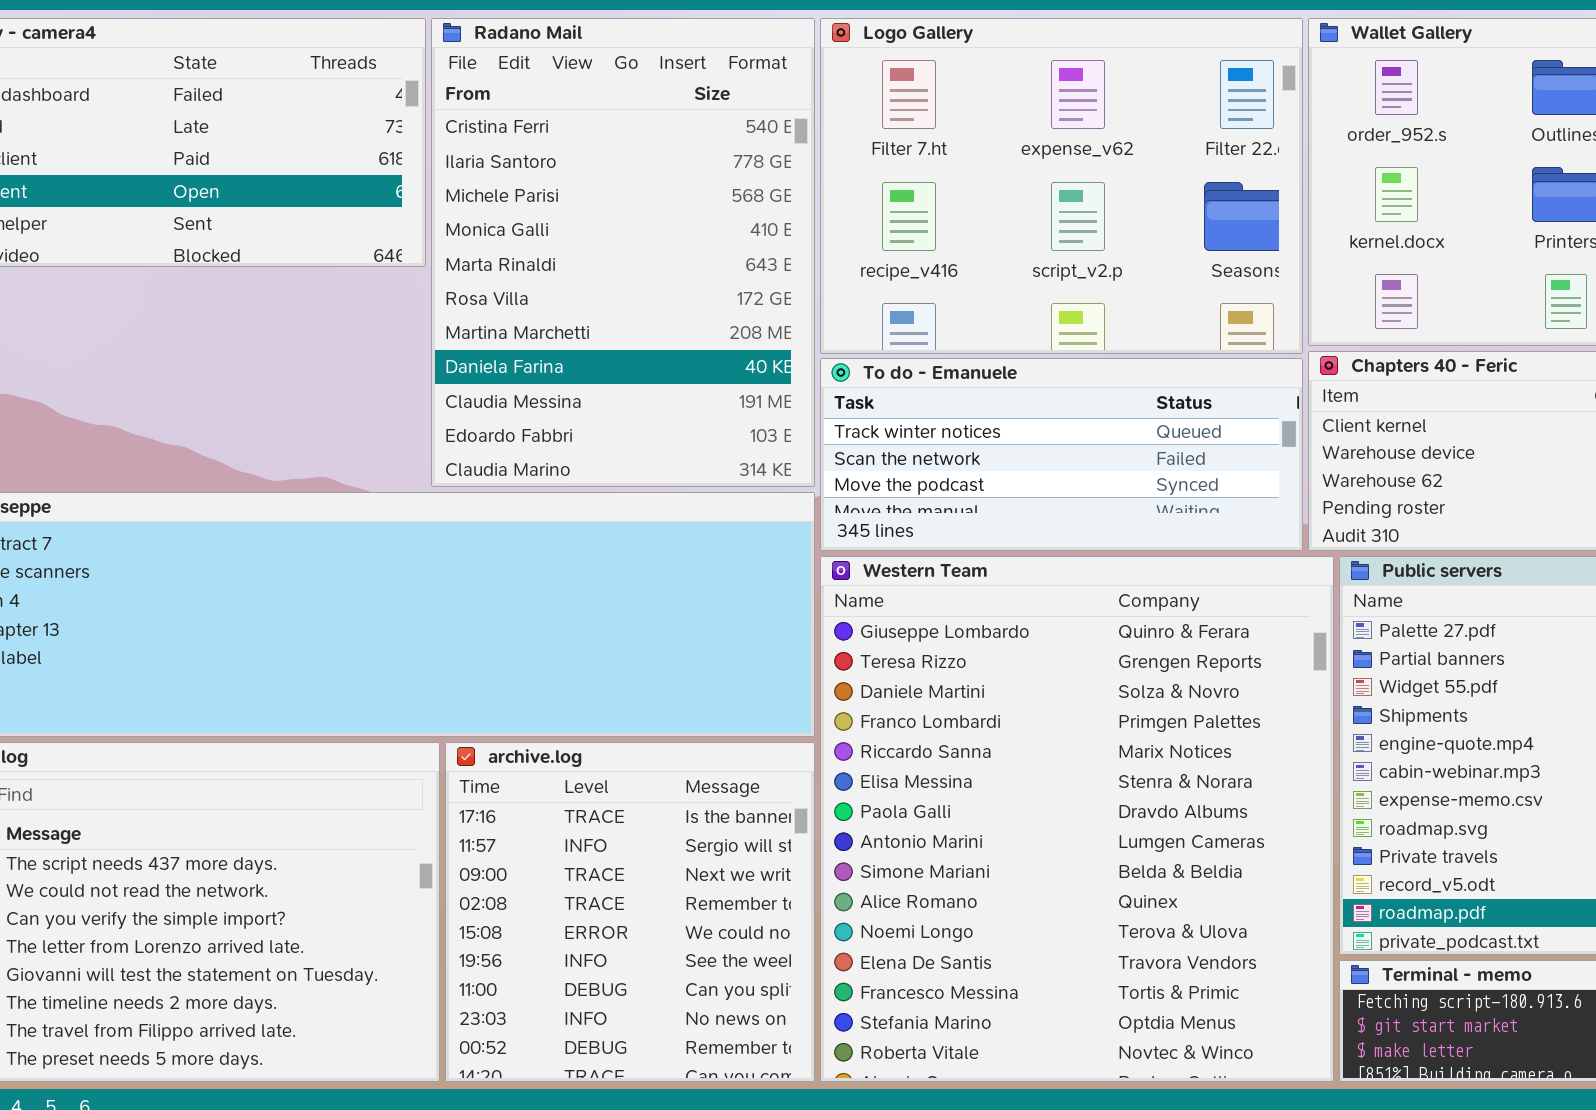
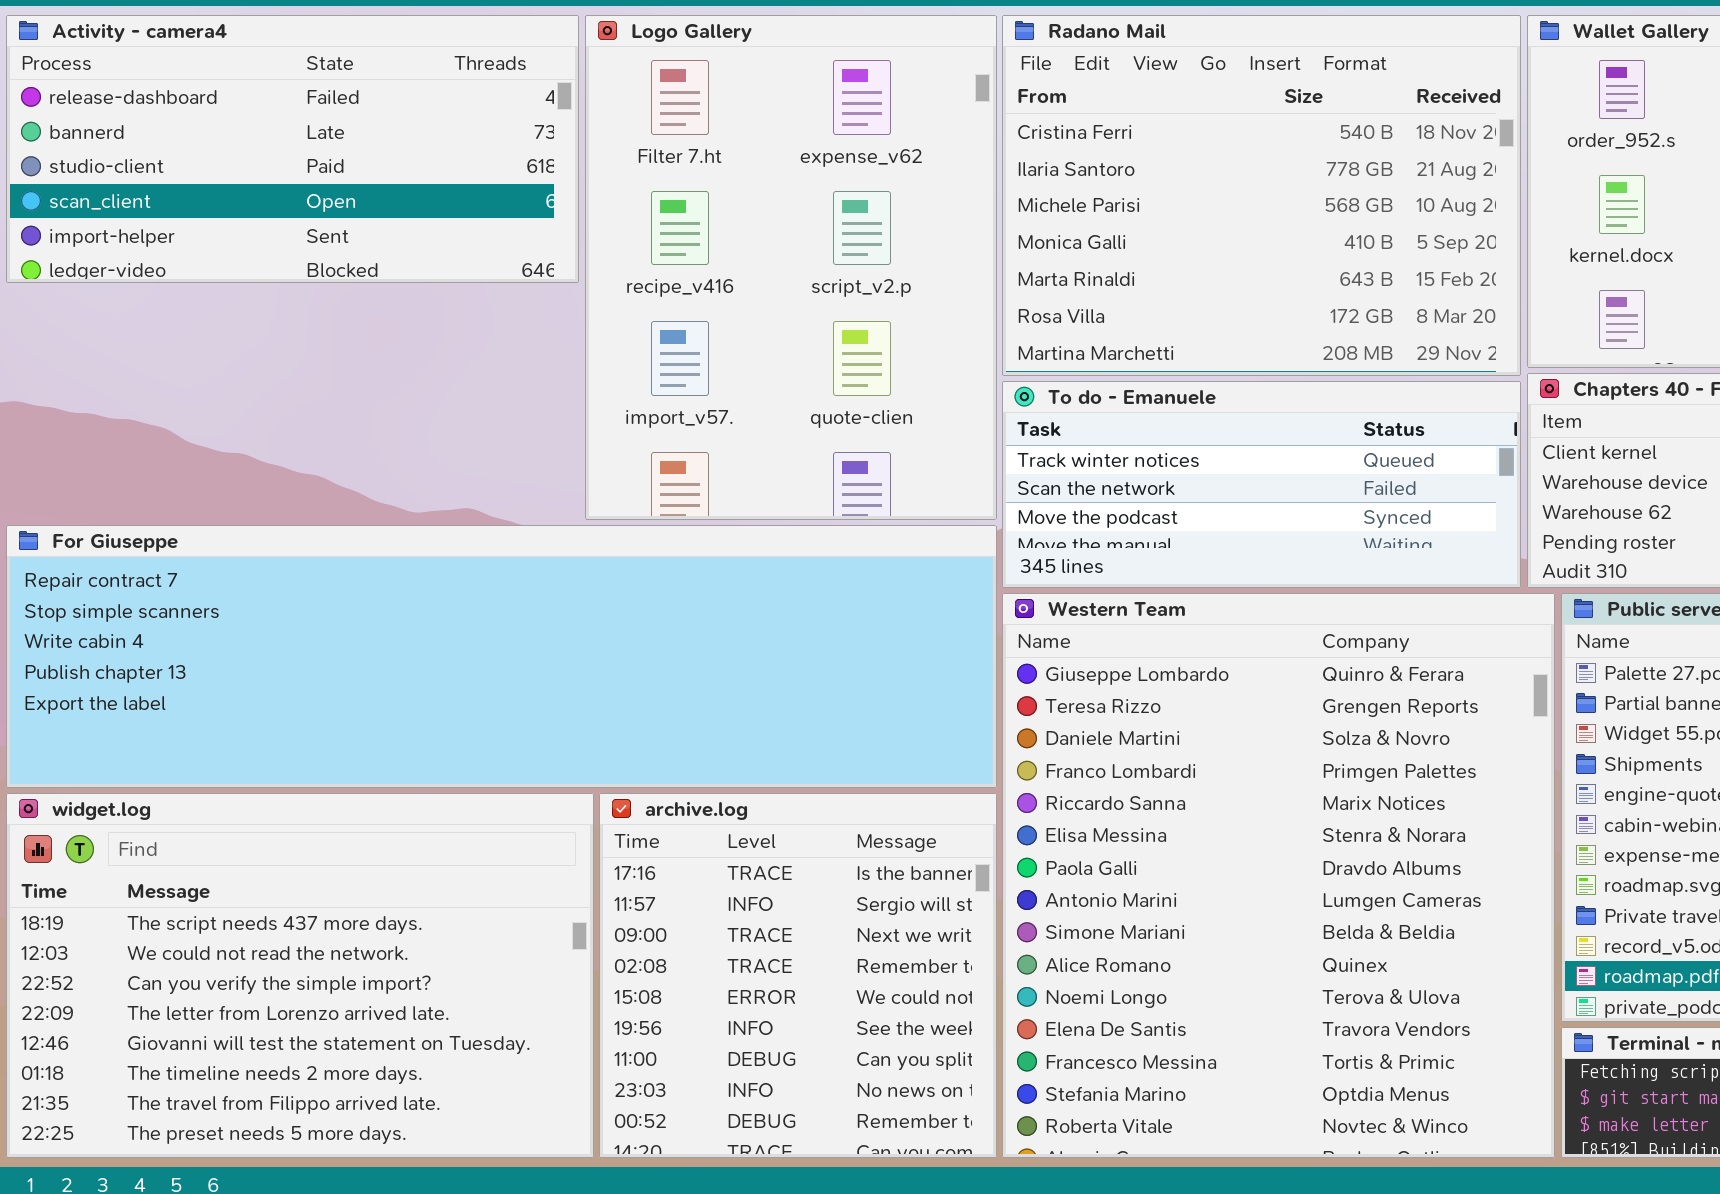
Radano Mail: [431,18,815,487] -> [1002,15,1521,376], moved, resized
Logo Gallery: [820,18,1303,354] -> [585,15,997,520], moved, resized

